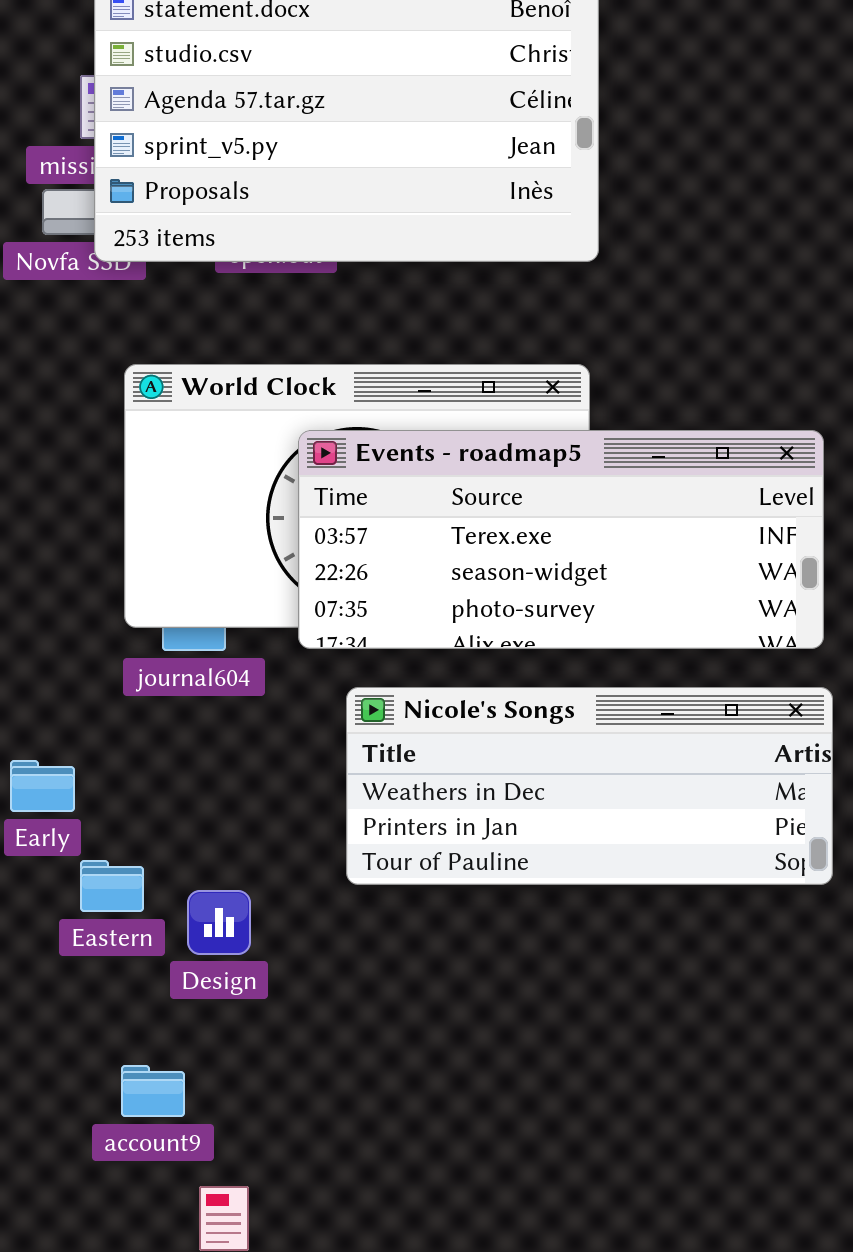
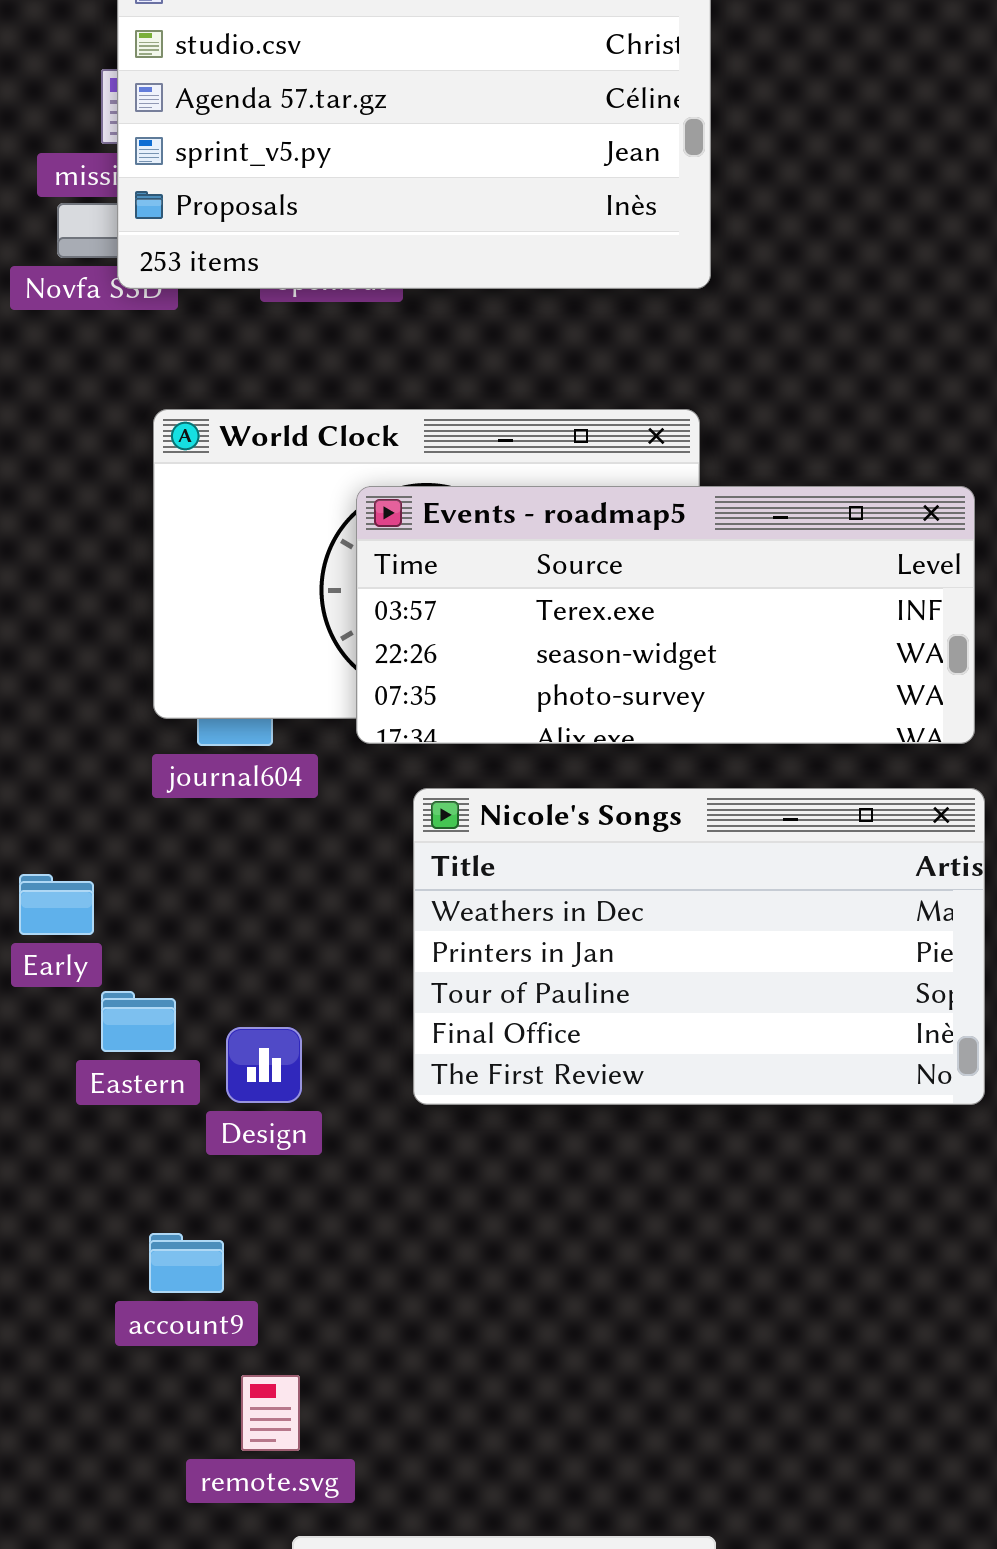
Nicole's Songs: [346,687,833,885] -> [413,788,985,1105], resized

